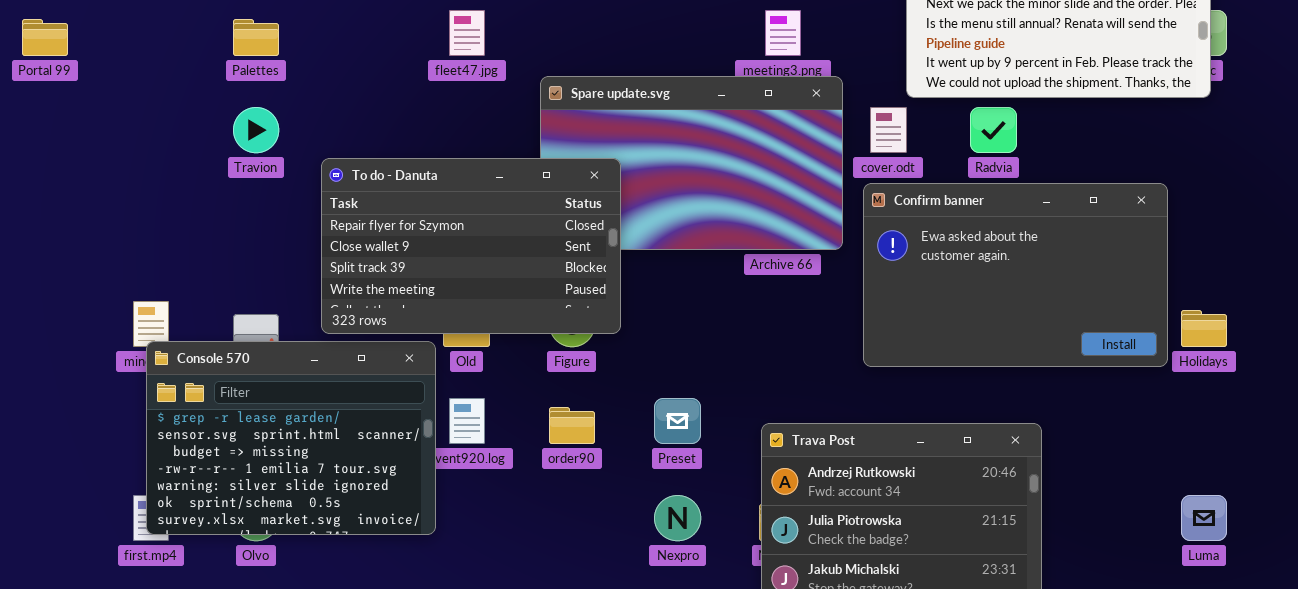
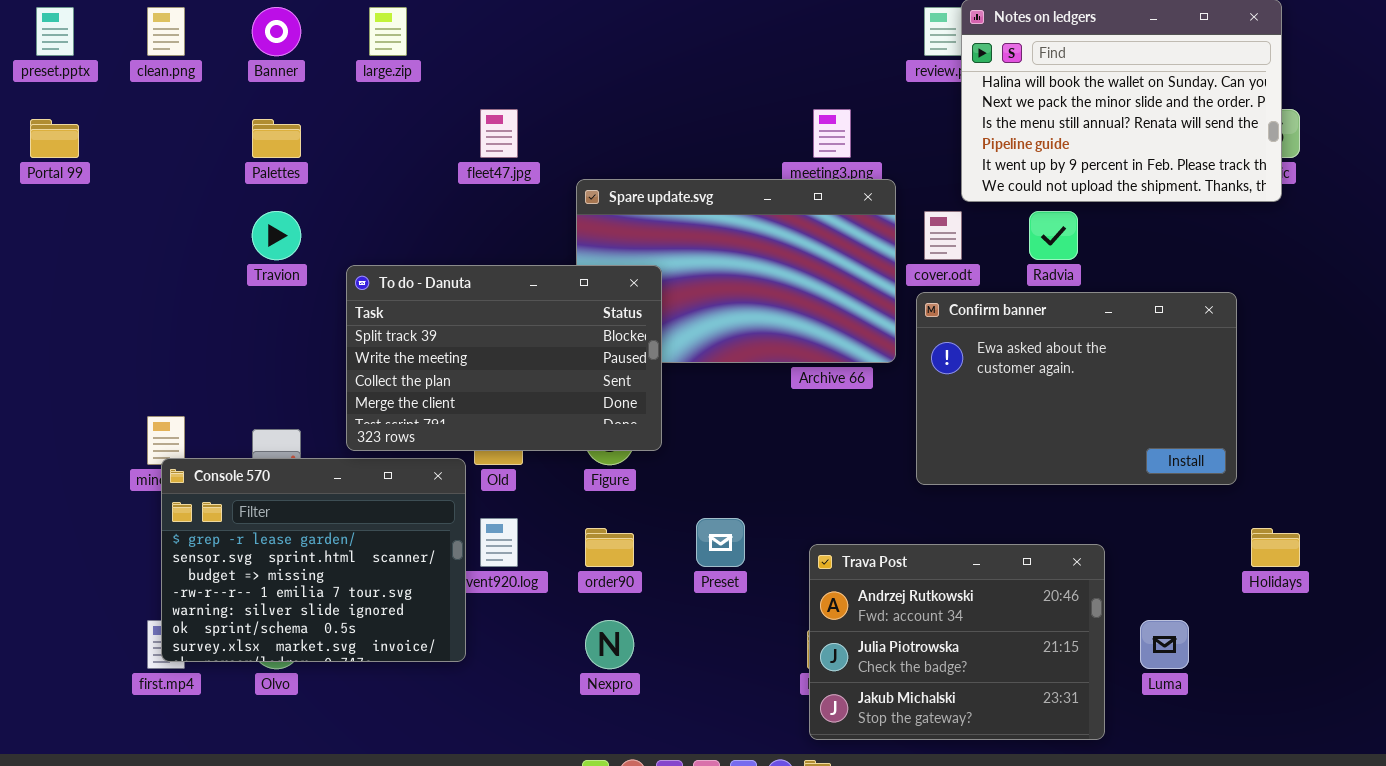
To do - Danuta: [321,158,621,334] -> [346,265,662,451], scrolled down 2 rows
Holidays: [1181,310,1227,347] -> [1251,528,1300,567], moved
Nexpro: [654,495,701,541] -> [585,620,634,669], moved
Luma: [1181,495,1227,541] -> [1140,620,1189,669], moved

